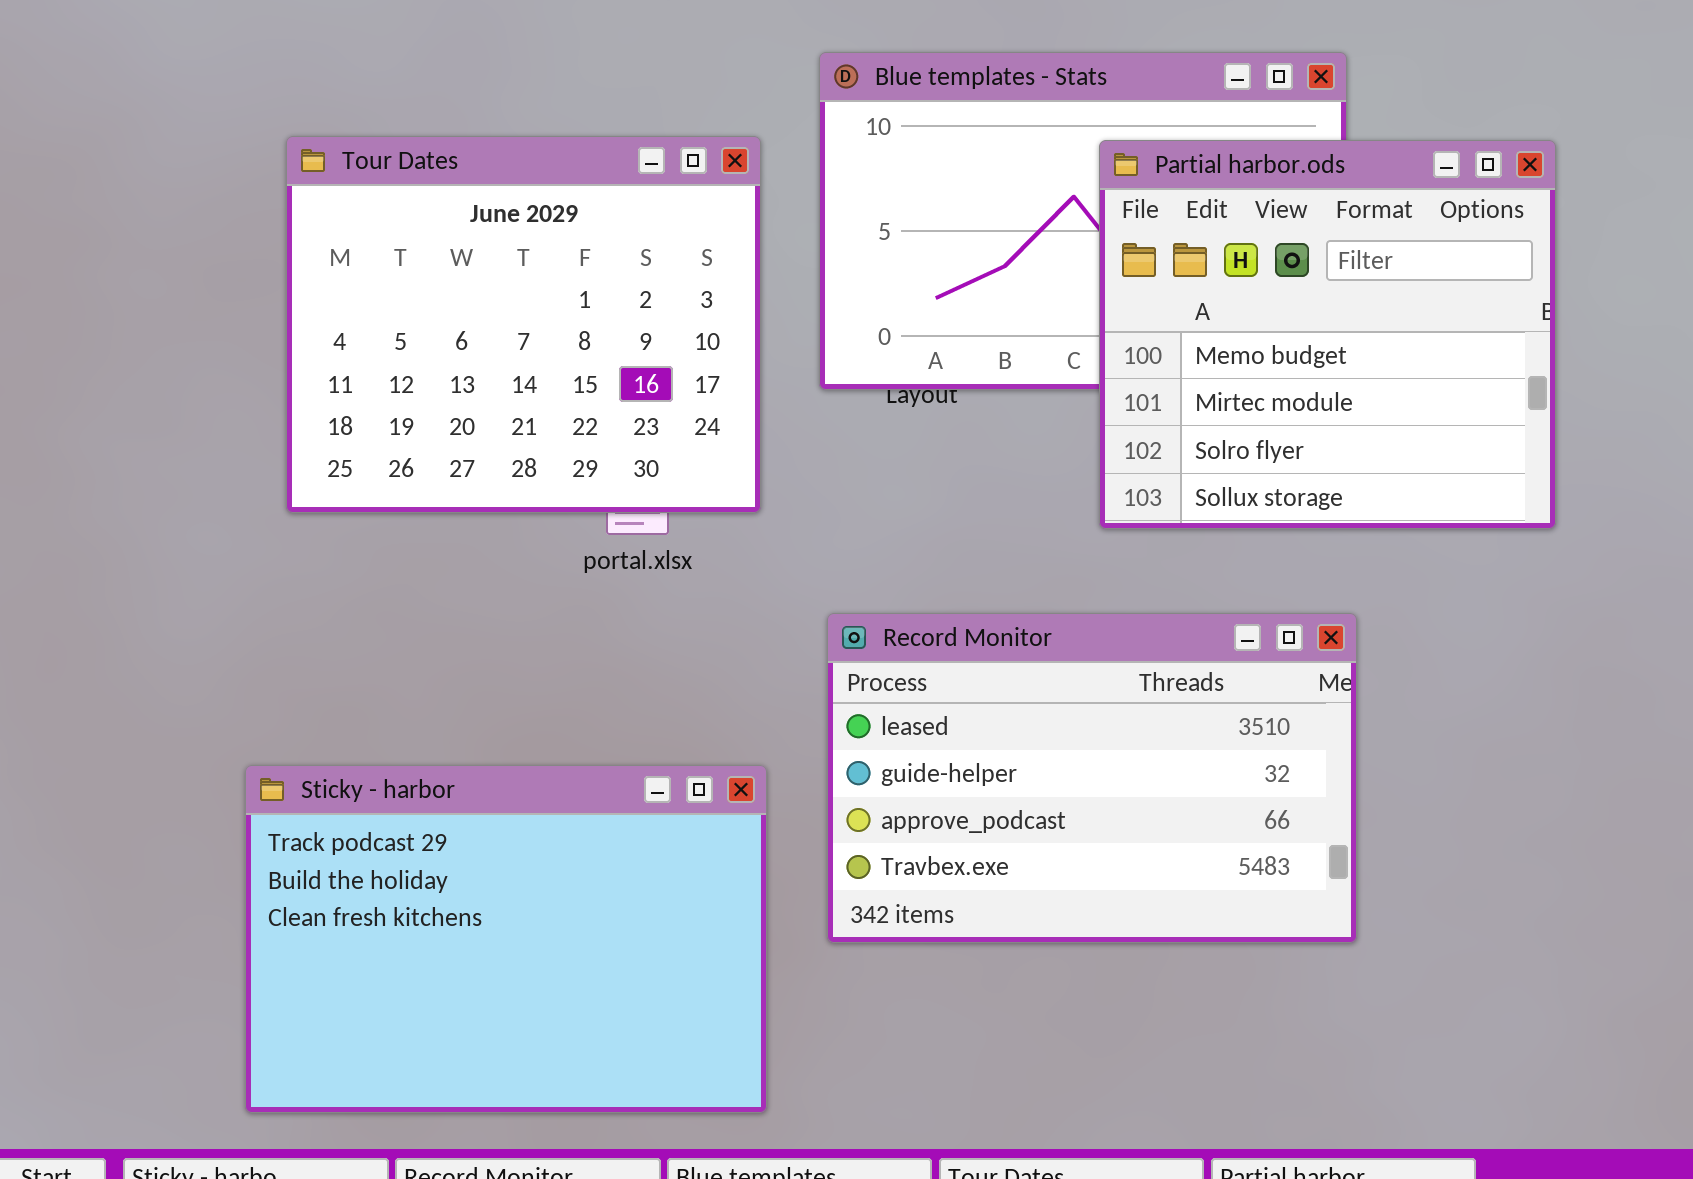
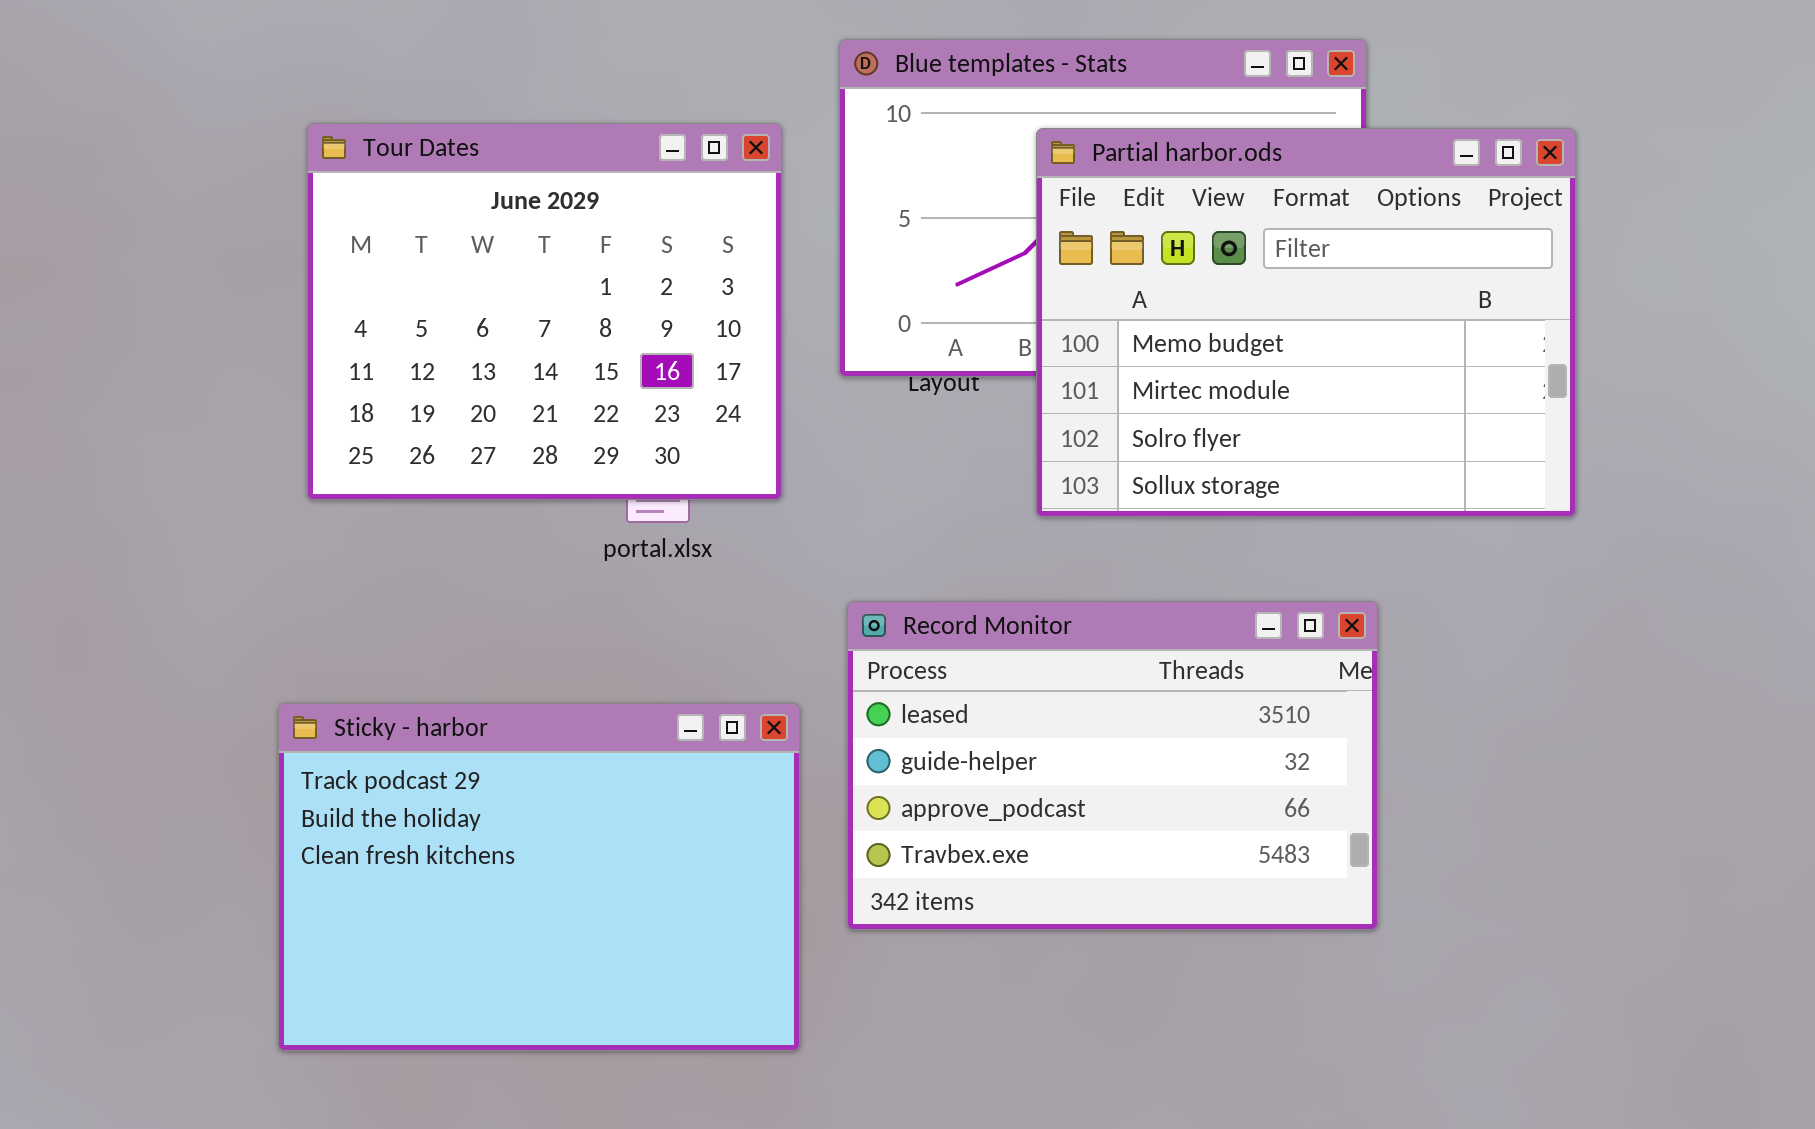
Partial harbor.ods: [1099,140,1556,529] -> [1036,128,1576,517], resized
Sticky - harbor: [245,765,767,1113] -> [278,703,800,1051], moved

